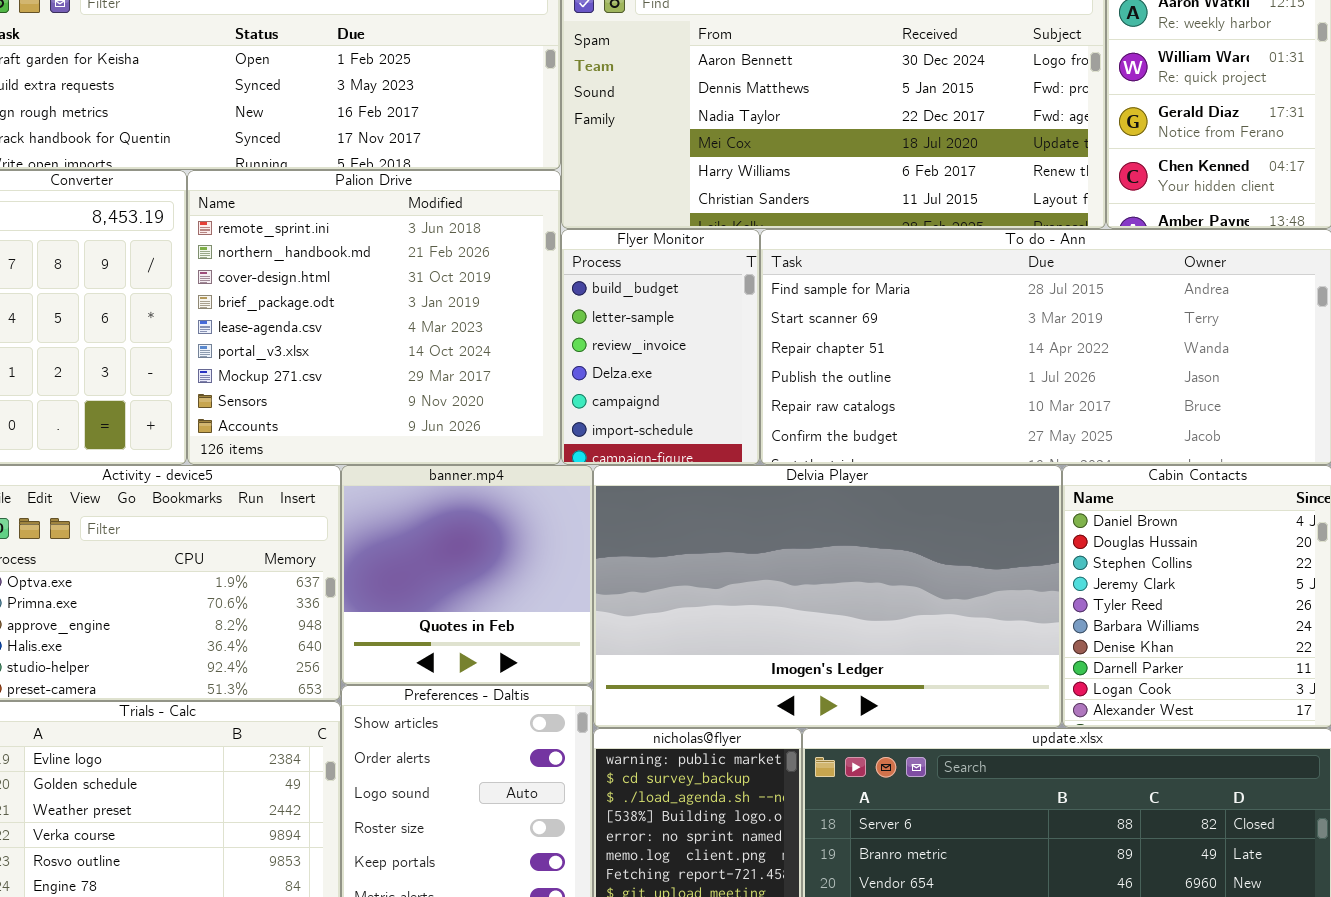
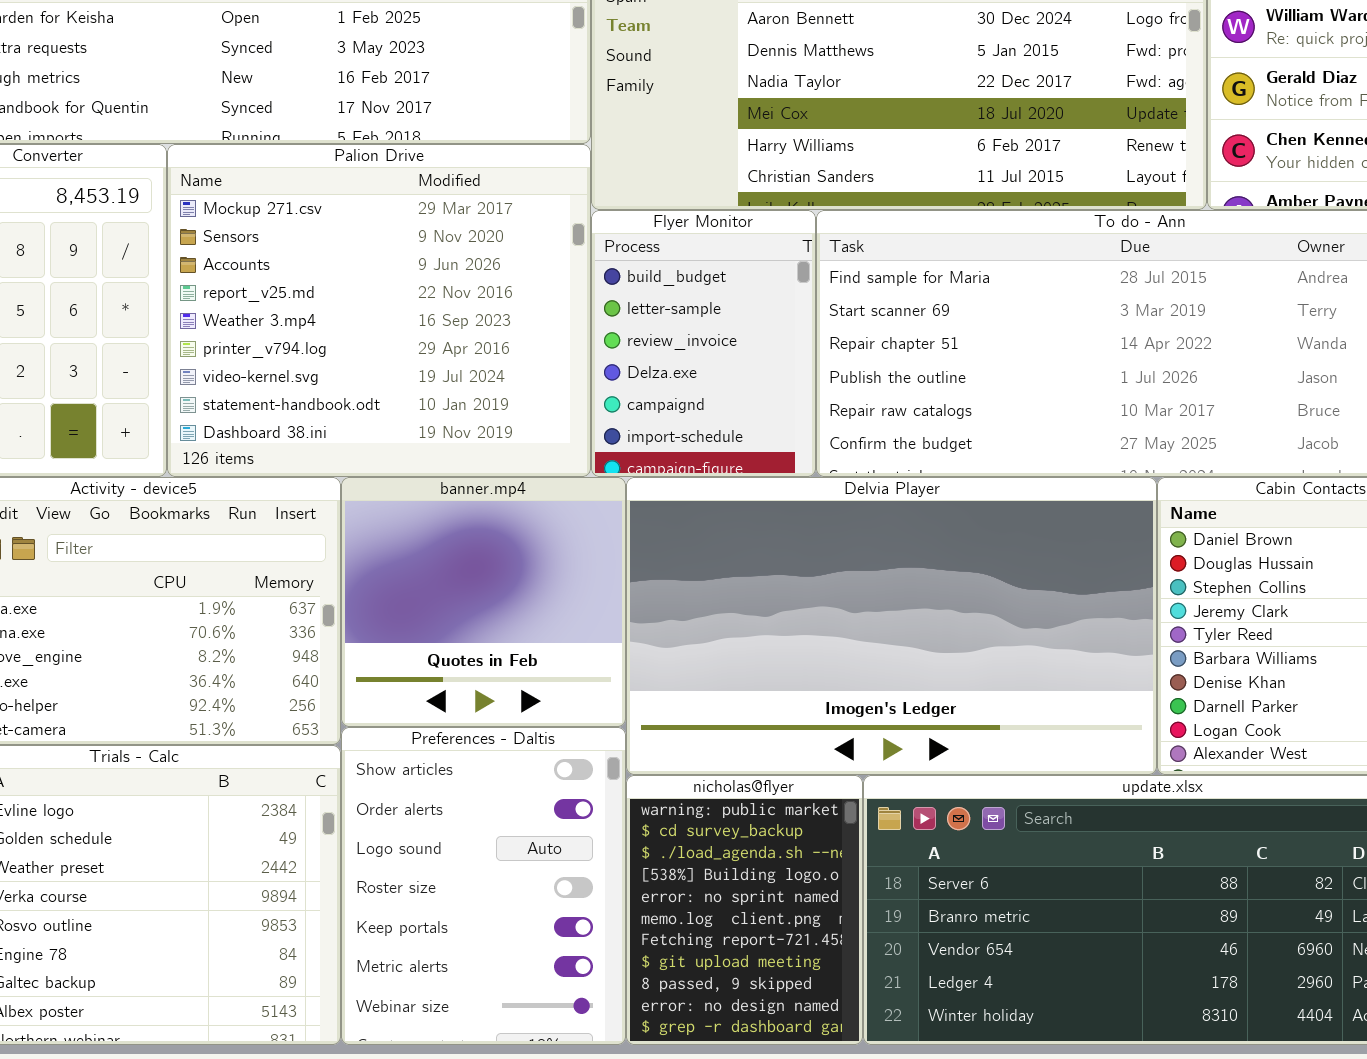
Palion Drive: [187,170,561,465] -> [167,144,591,477], scrolled down 6 rows

